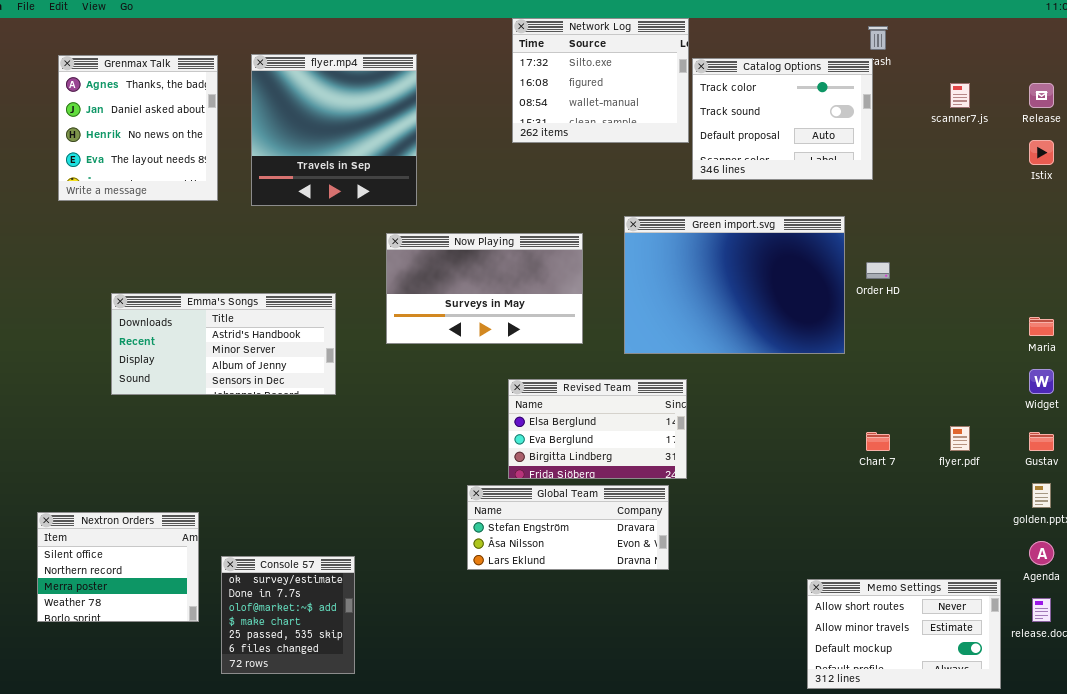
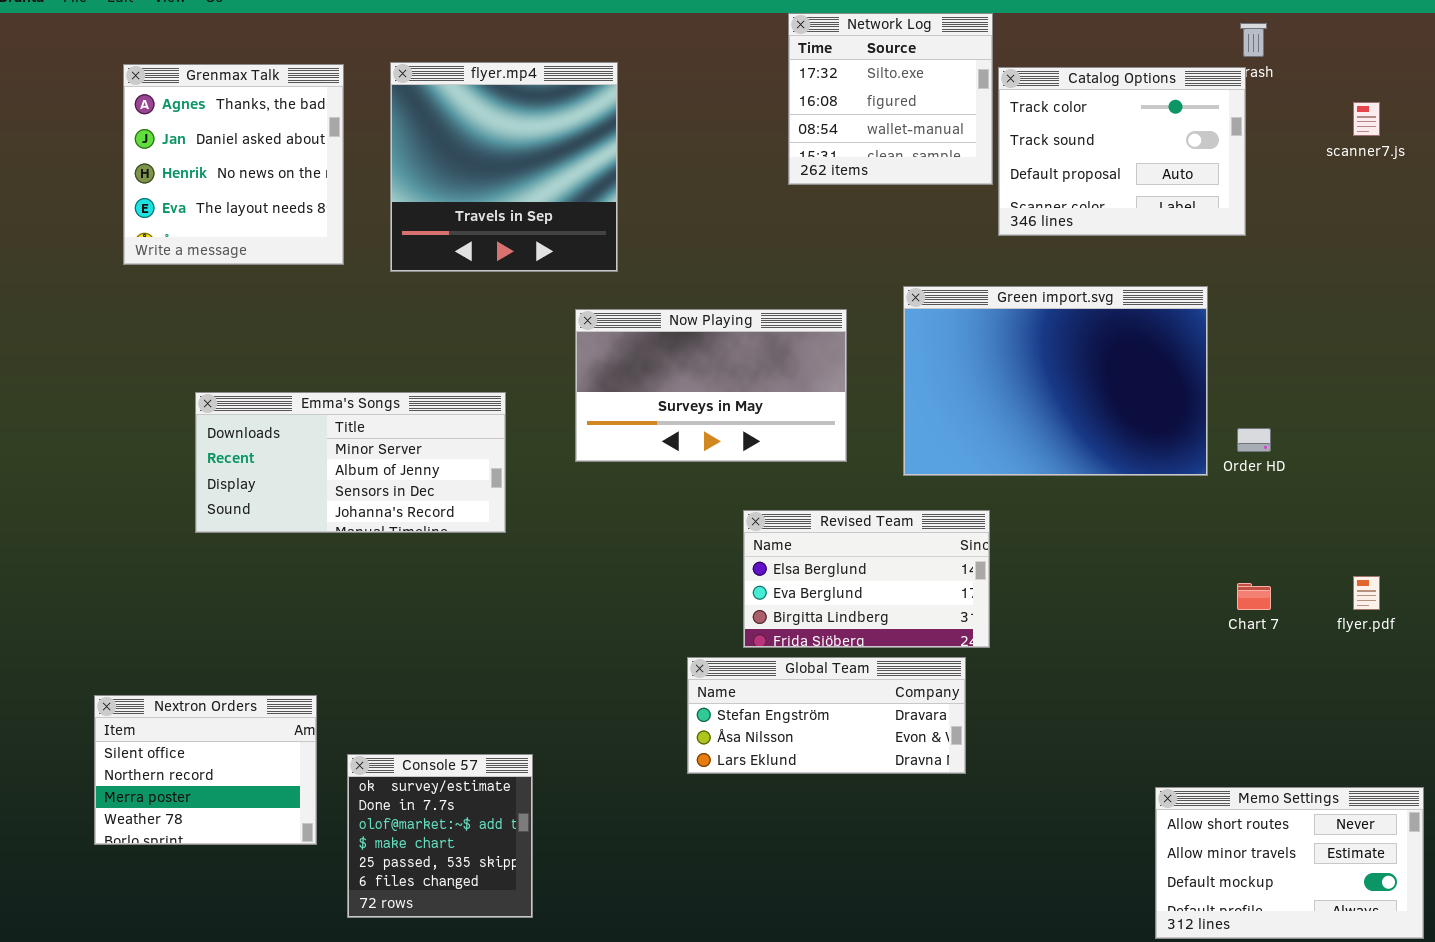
Network Log: [512,18,689,143] -> [788,13,993,185], resized
Order HD: [866,262,890,279] -> [1237,428,1271,452], moved
Emma's Songs: [111,293,336,395] -> [195,392,506,533], scrolled down 1 row

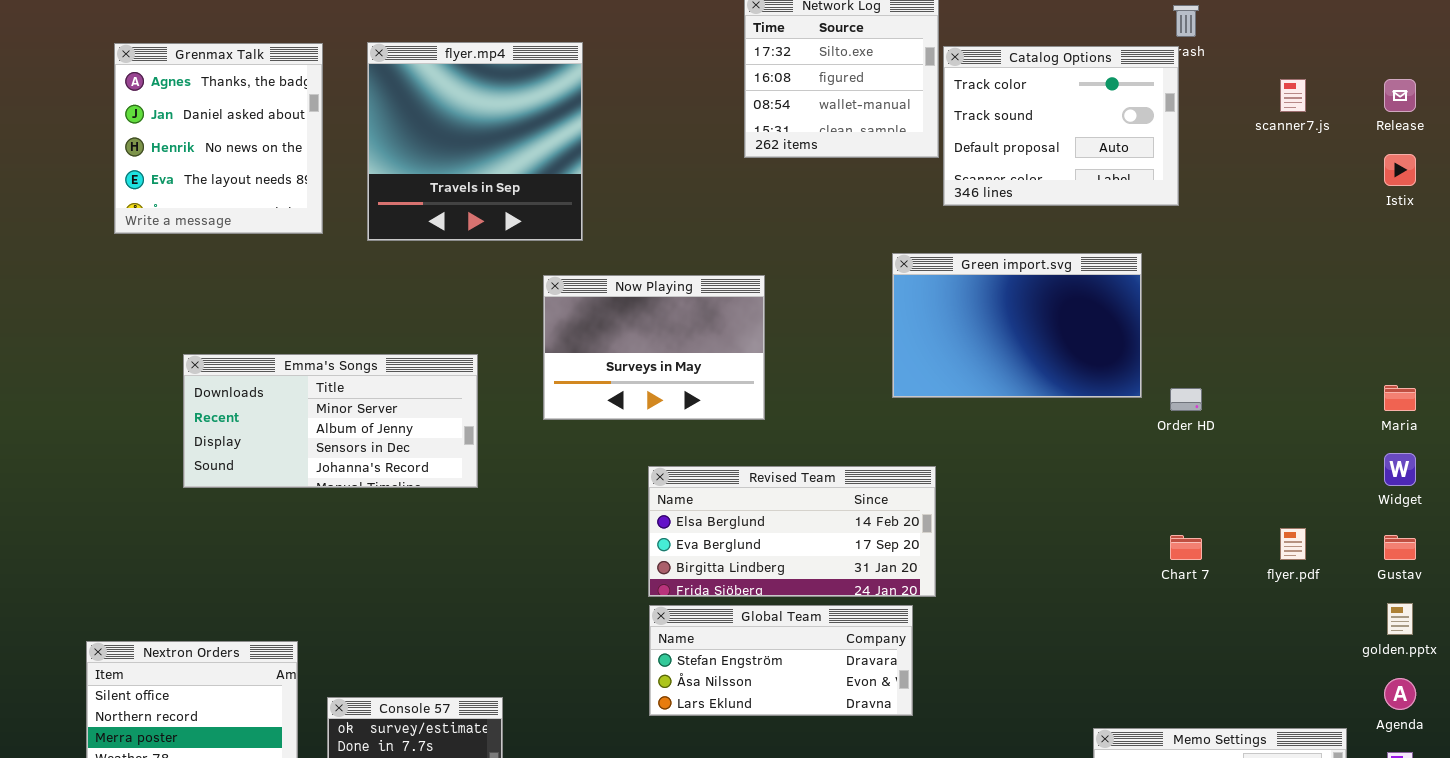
Green import.svg: [903,286,1208,476] -> [892,253,1142,398], resized
Now Playing: [575,309,847,462] -> [543,275,765,420], resized
Revised Team: [743,510,990,648] -> [648,466,936,597], resized

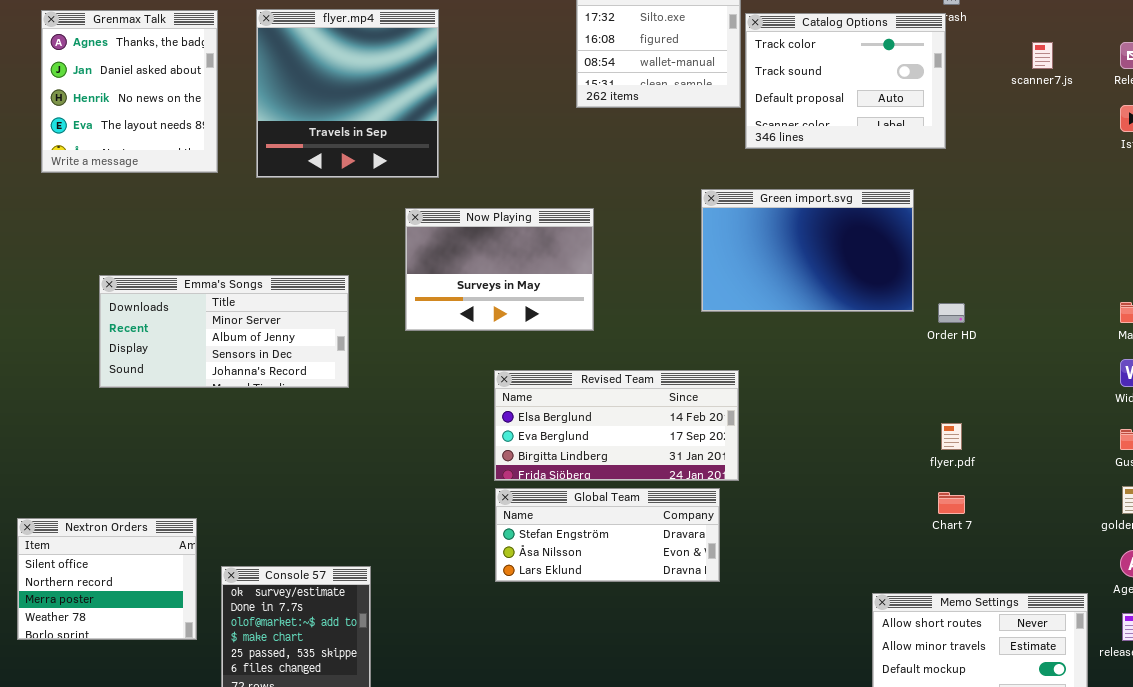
flyer.pdf: [1280,528,1306,560] -> [941,423,962,450], moved
Chart 7: [1170,535,1202,560] -> [938,492,965,514], moved

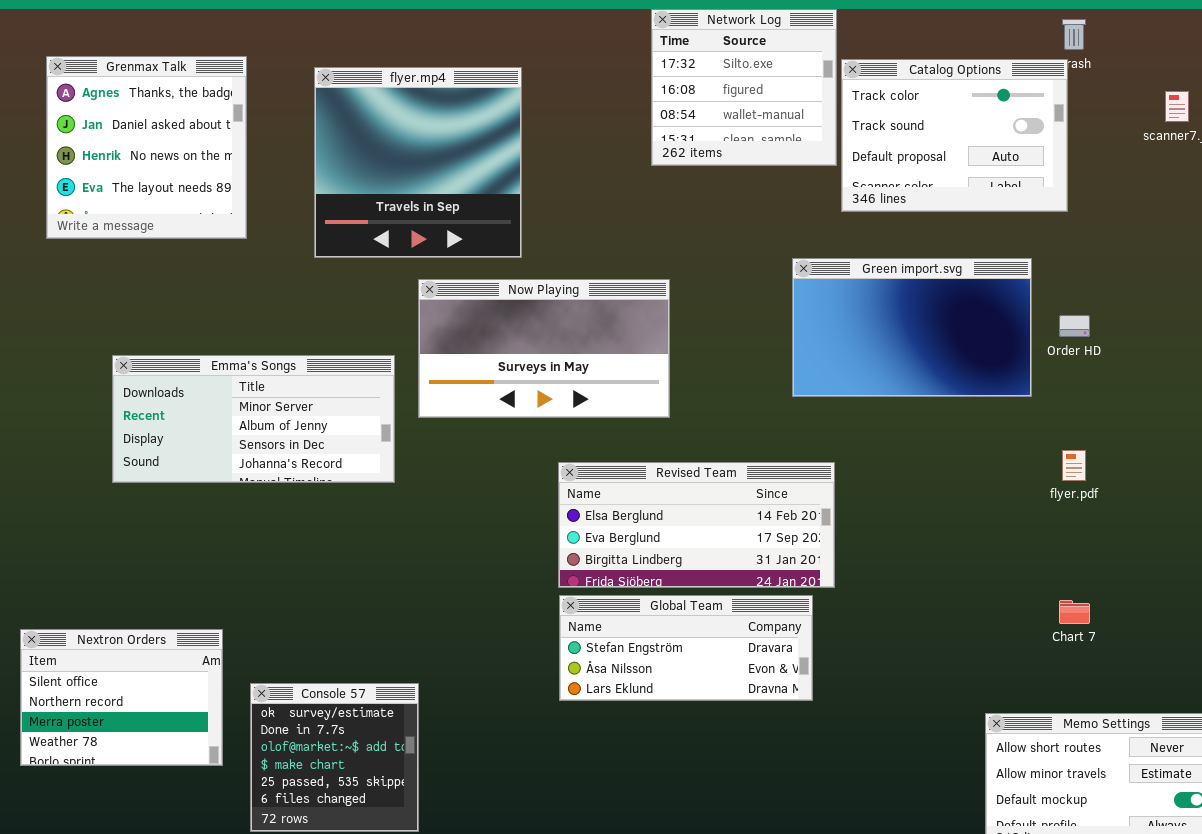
flyer.mp4: [256,9,439,178] -> [314,67,522,258], moved
Now Playing: [405,208,594,331] -> [418,279,670,418], resized
Order HD: [938,303,965,323] -> [1059,315,1090,337], moved
flyer.pdf: [941,423,962,450] -> [1062,450,1086,481], moved

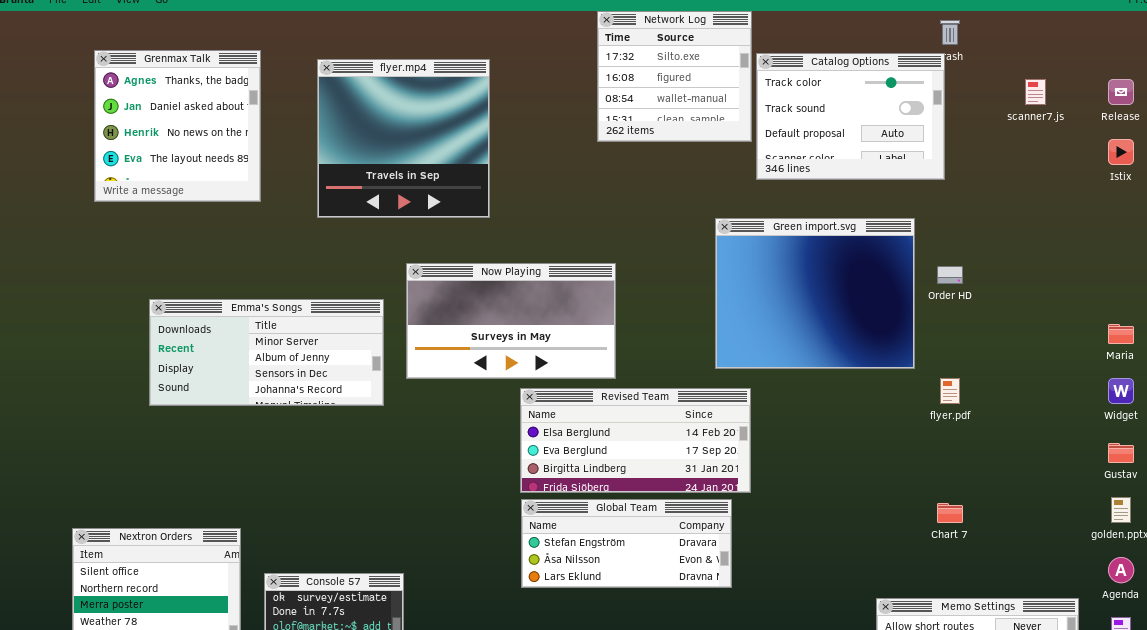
Green import.svg: [792,258,1032,397] -> [715,218,915,369], resized
Now Playing: [418,279,670,418] -> [406,263,616,379], moved

